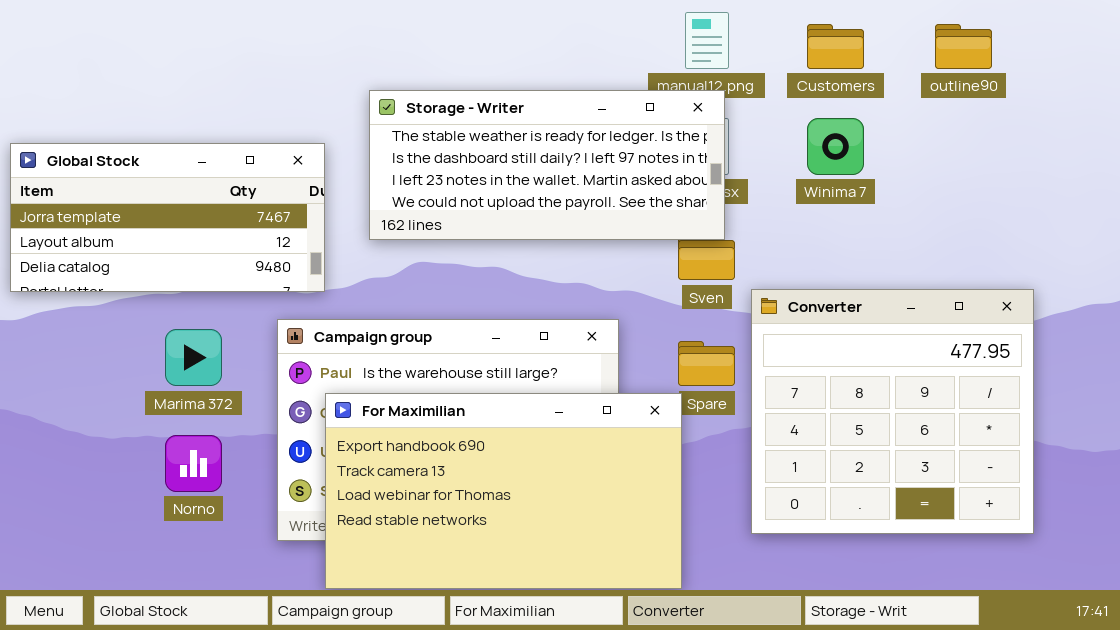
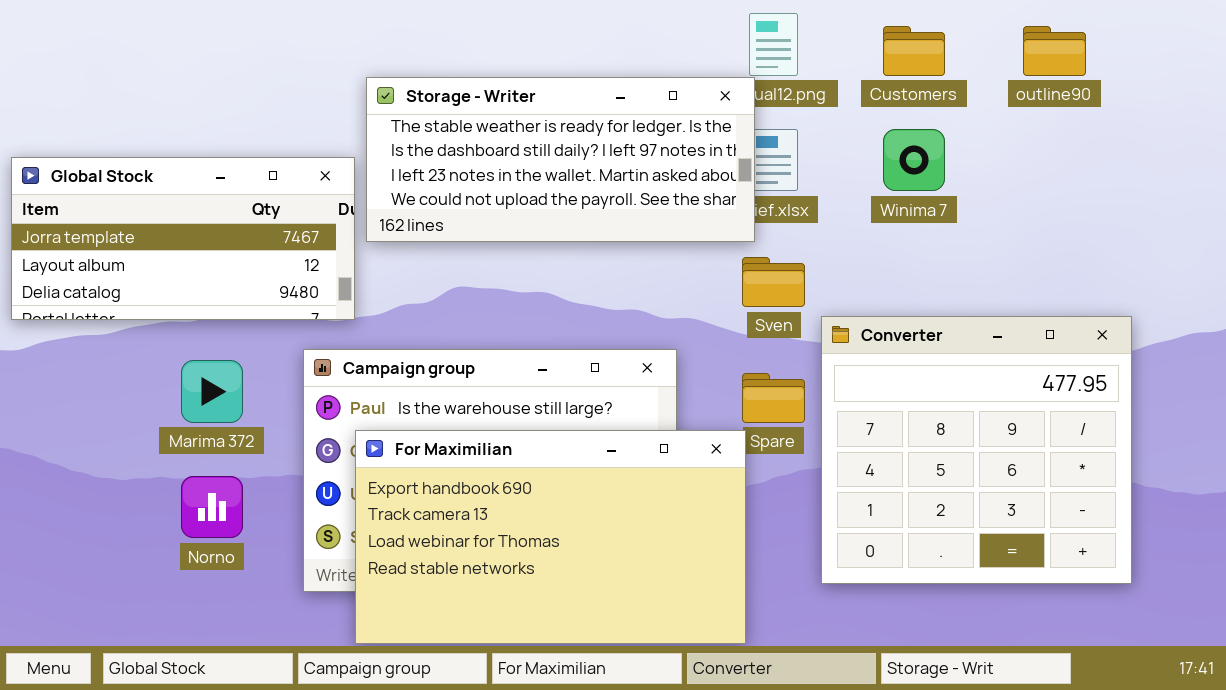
Storage - Writer: [369,90,725,240] -> [366,77,755,242], moved

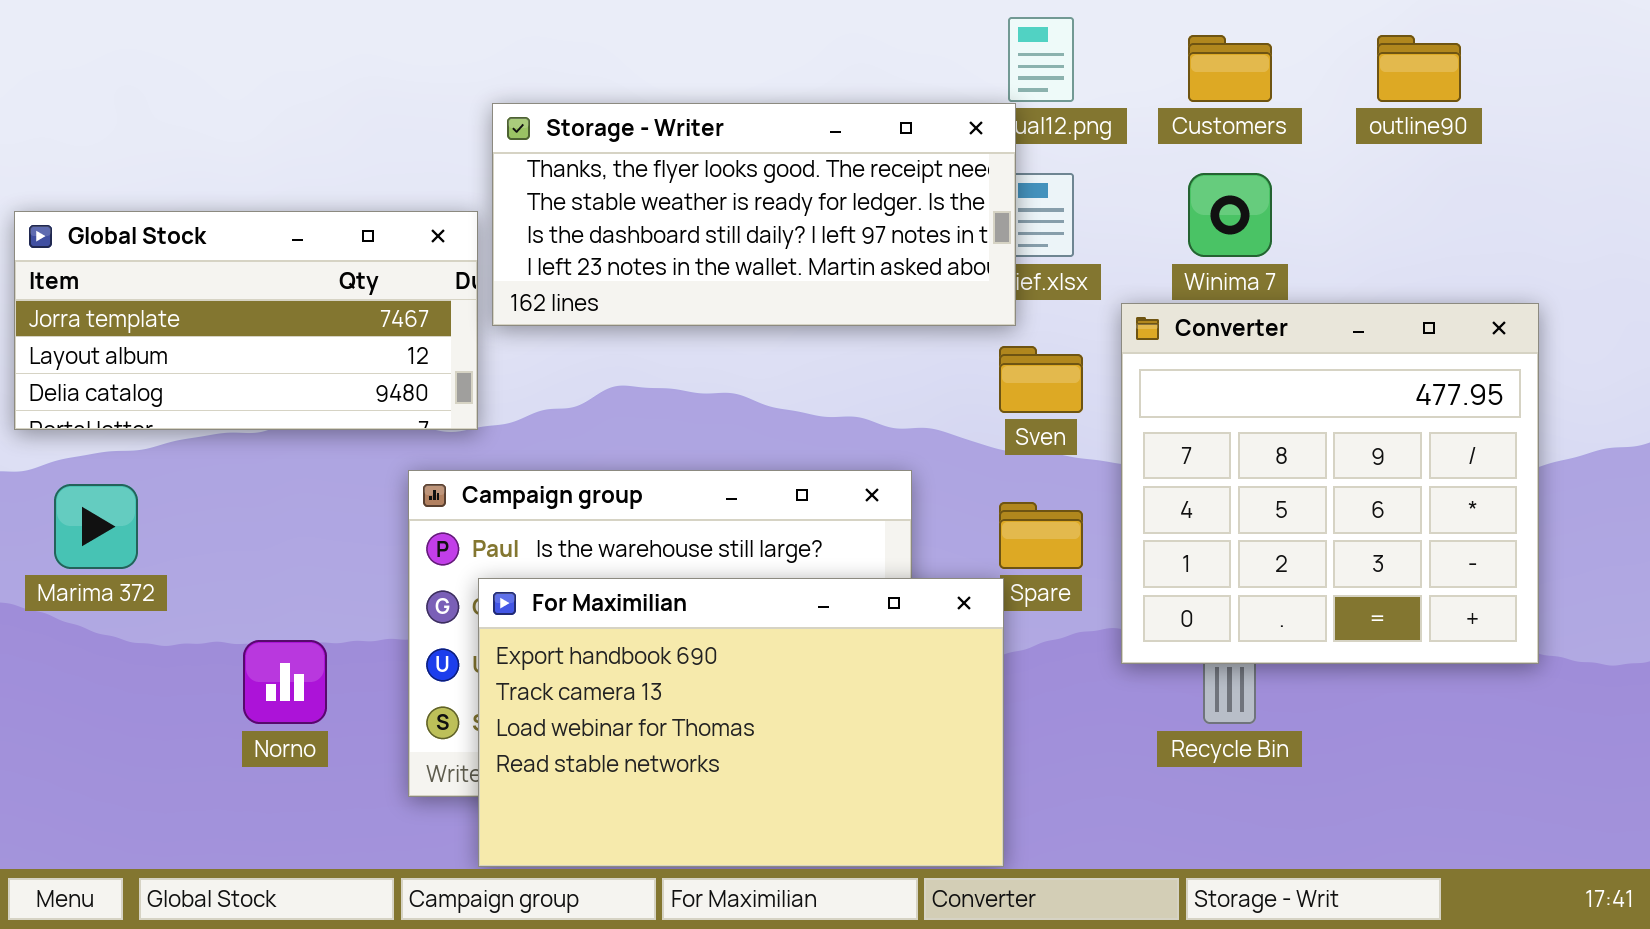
Storage - Writer: [366,77,755,242] -> [492,103,1016,326], scrolled up 1 row
Converter: [821,316,1132,584] -> [1121,303,1539,664], moved
Marima 372: [181,360,243,423] -> [54,484,138,569], moved

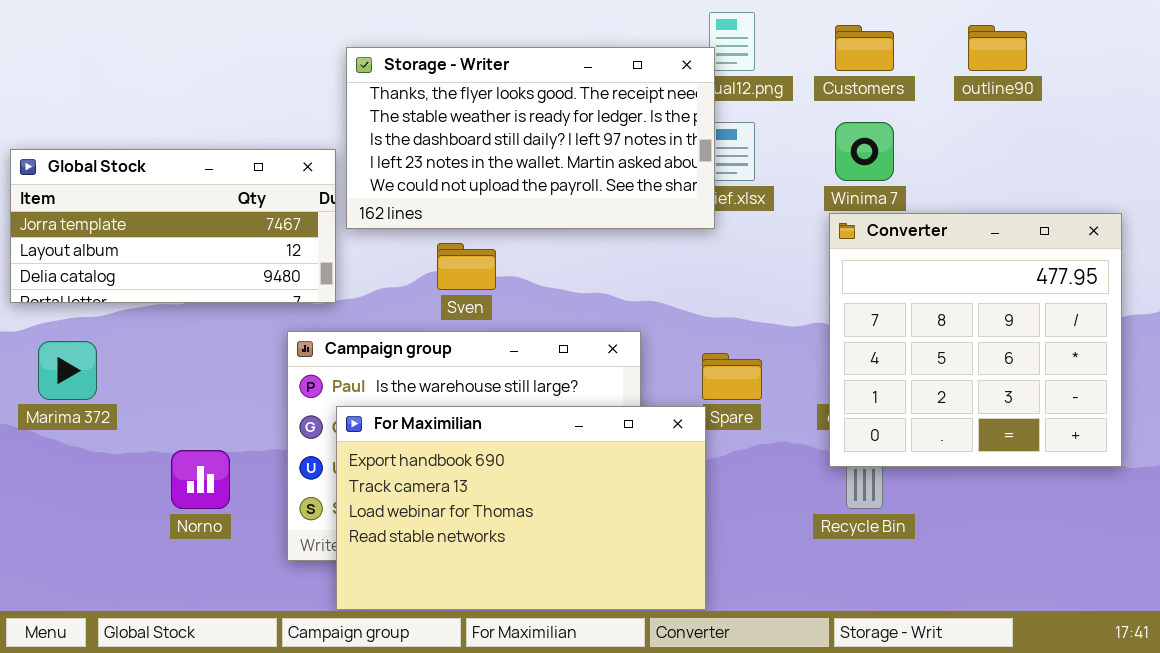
Storage - Writer: [492,103,1016,326] -> [346,47,715,229], resized
Converter: [1121,303,1539,664] -> [829,213,1122,467], moved
Sven: [999,346,1083,413] -> [437,243,496,290], moved

